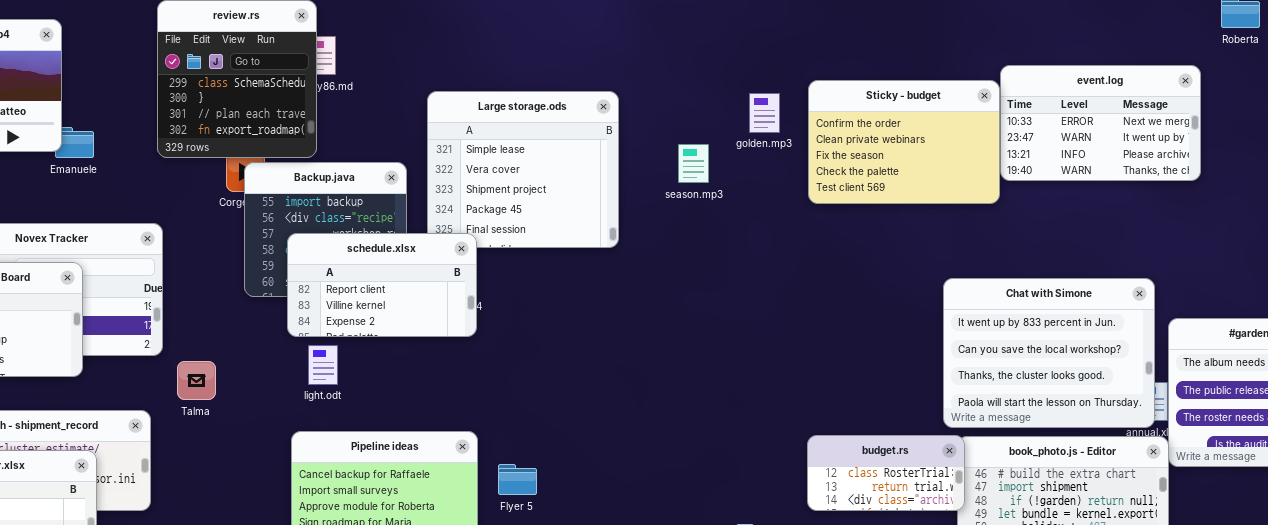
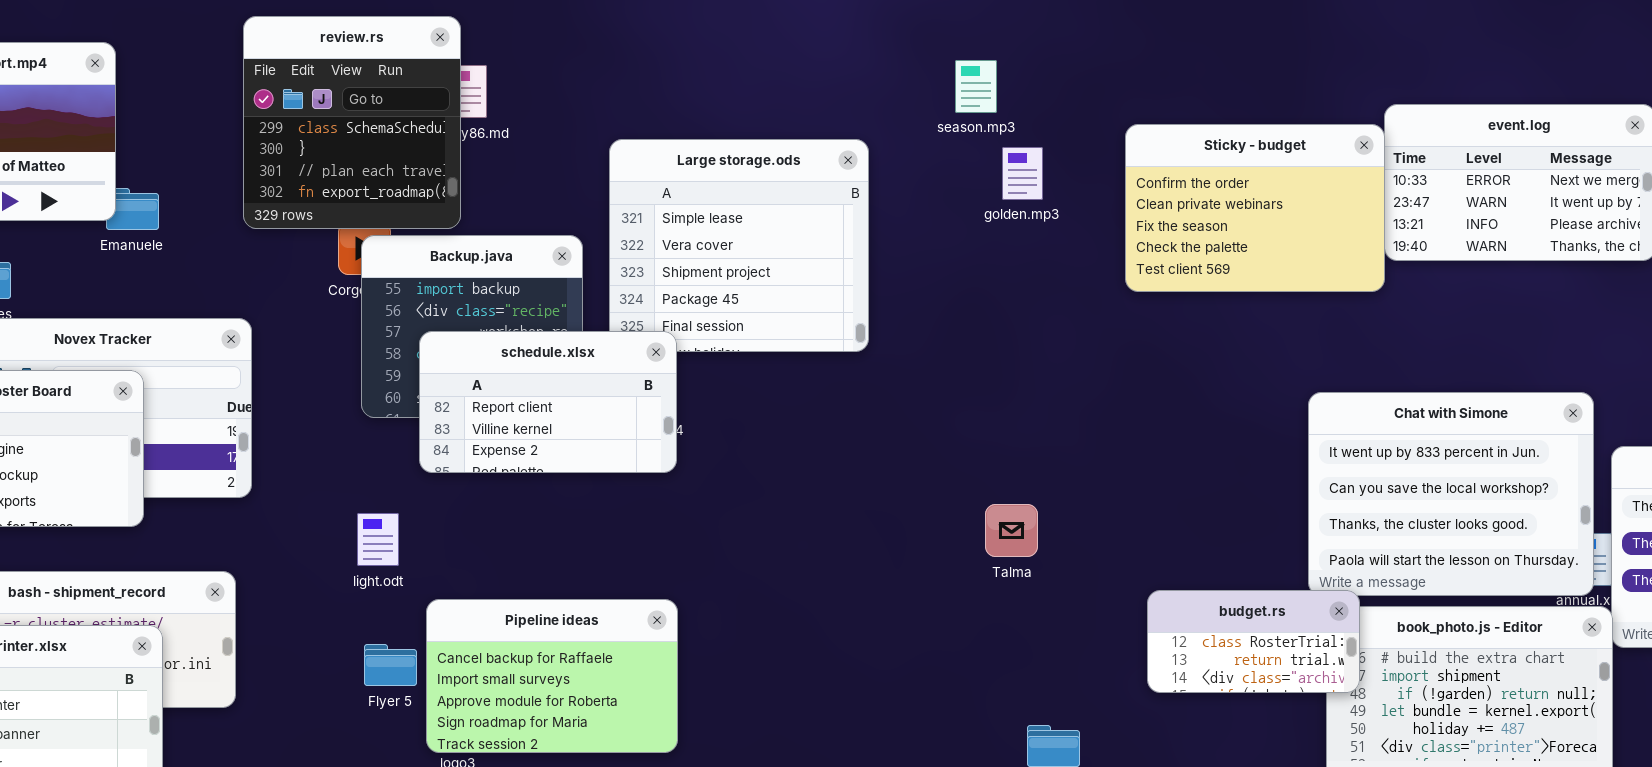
golden.mp3: [749,93,780,133] -> [1002,147,1043,200], moved
season.mp3: [678,144,709,183] -> [955,60,997,113], moved
light.odt: [308,345,338,385] -> [357,513,399,566], moved
Talma: [177,361,216,400] -> [985,504,1038,557], moved
budget.rs: [807,435,965,511] -> [1147,590,1360,693], moved
Flyer 5: [498,464,537,495] -> [364,644,417,686], moved

